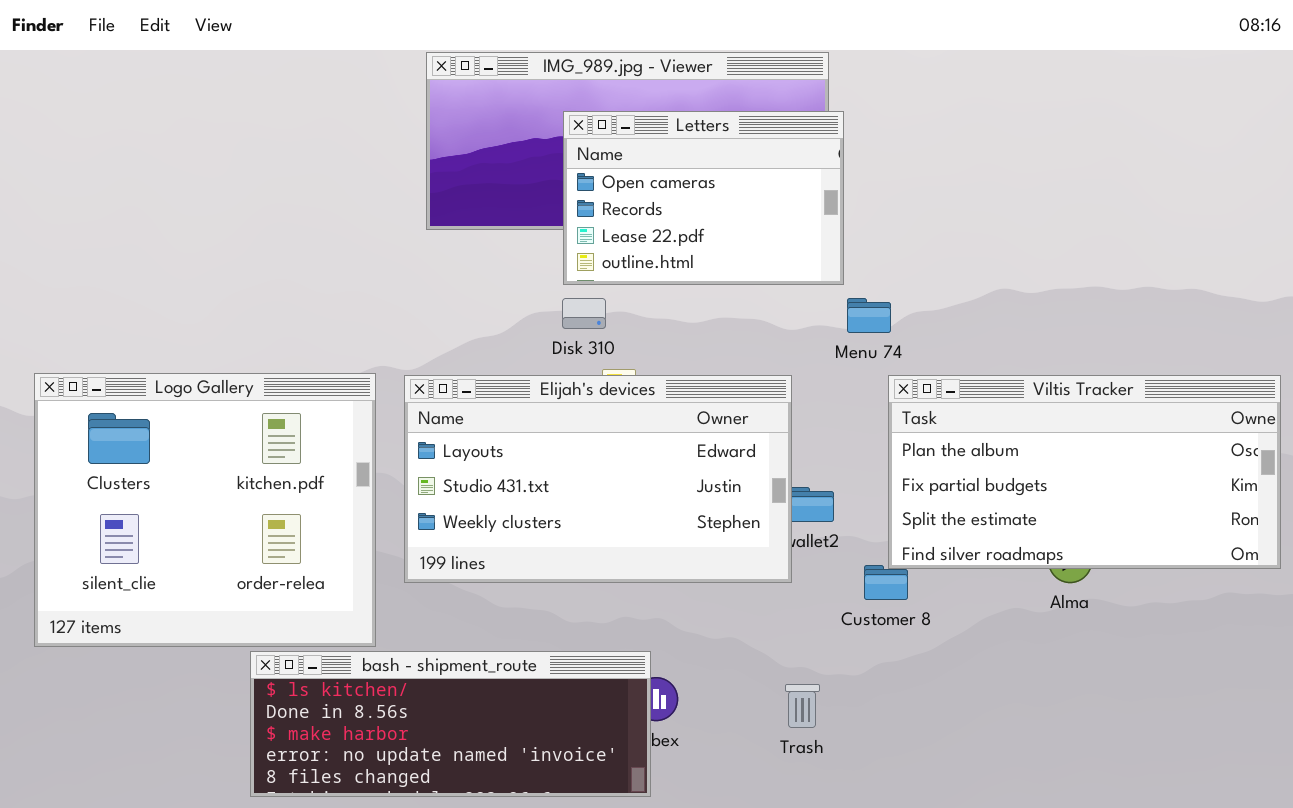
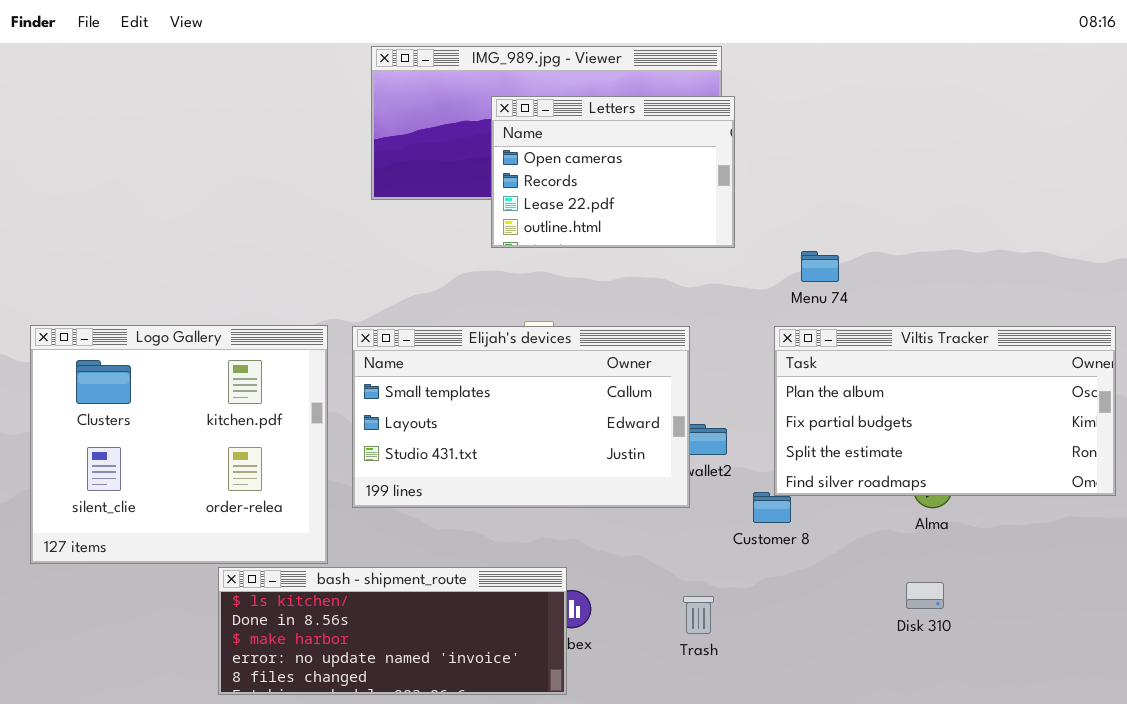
Disk 310: [562,298,606,329] -> [906,582,944,609], moved
Menu 74: [847,298,891,333] -> [801,251,839,282], moved
Elijah's devices: [404,375,792,583] -> [352,326,690,508], scrolled up 1 row

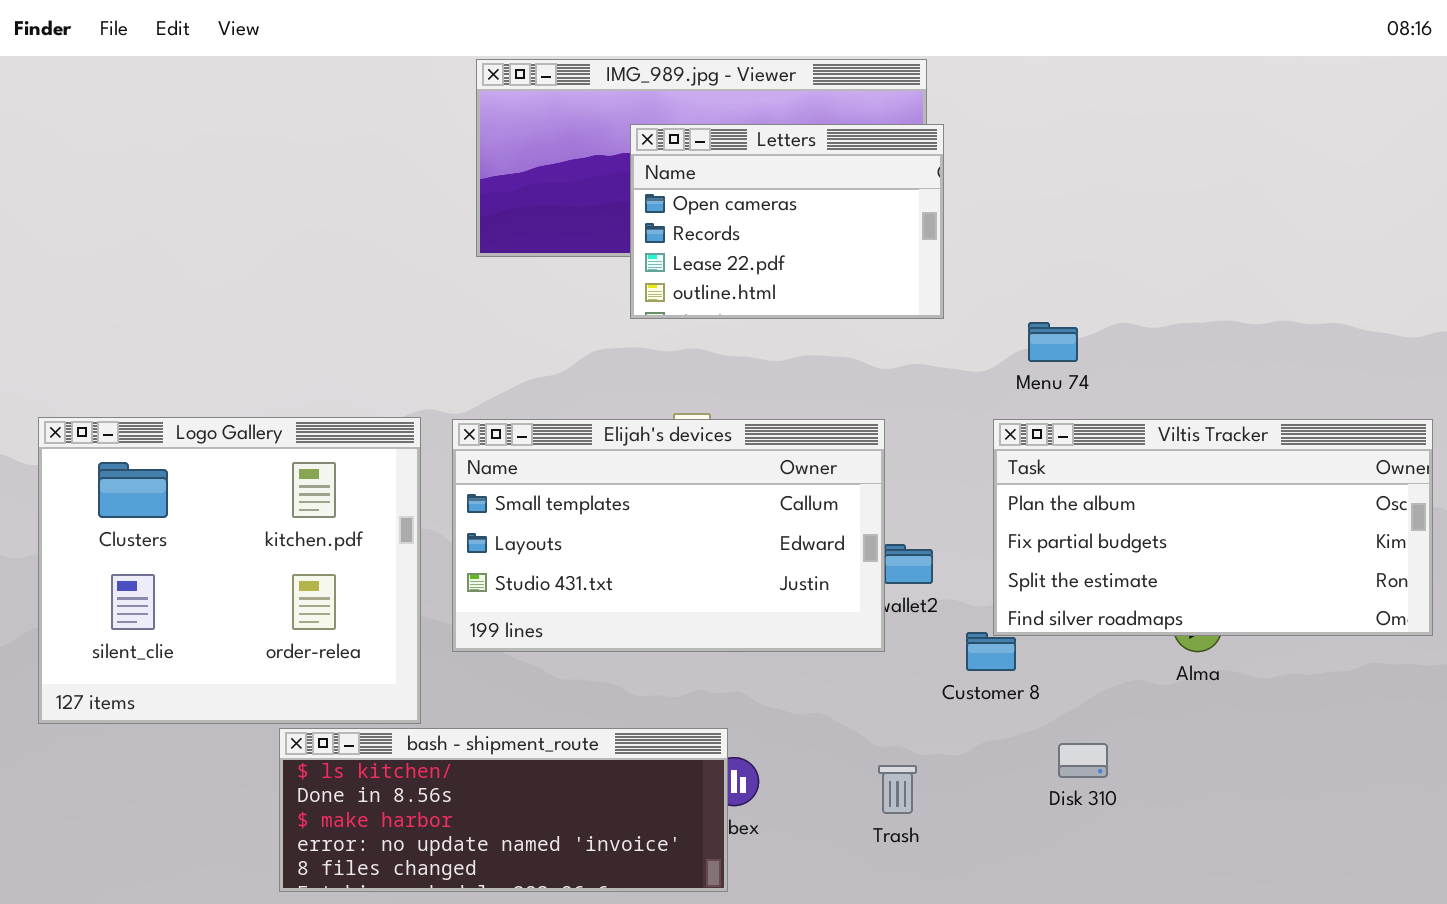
Disk 310: [906,582,944,609] -> [1058,743,1108,778], moved

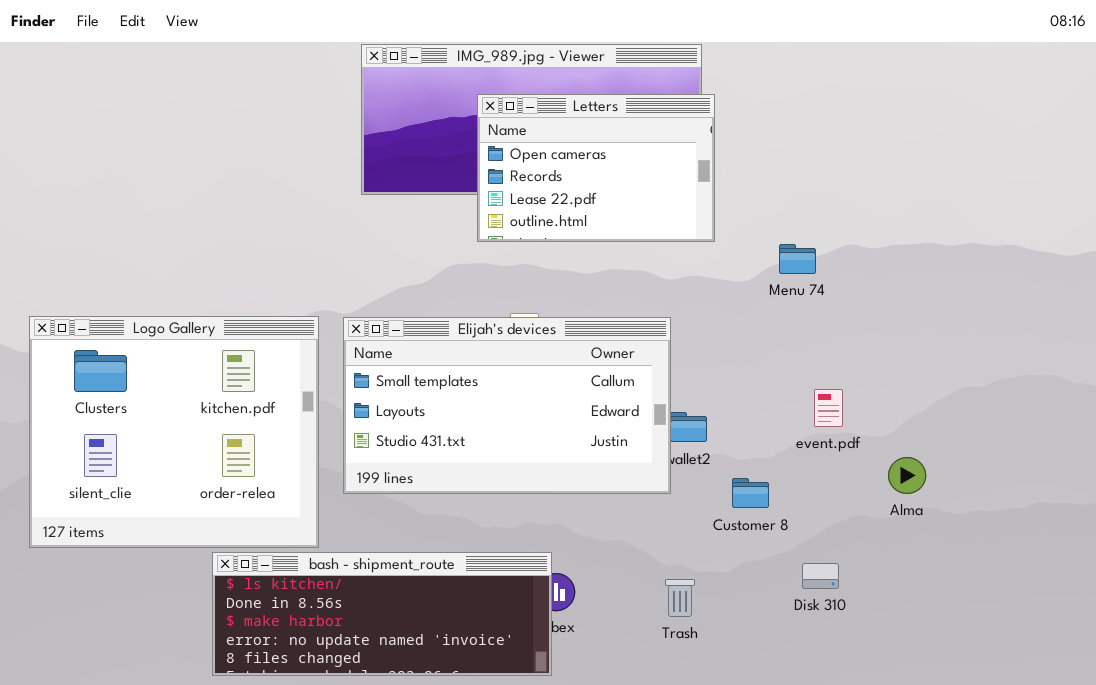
Viltis Tracker: [993,419,1433,636] -> none, closed

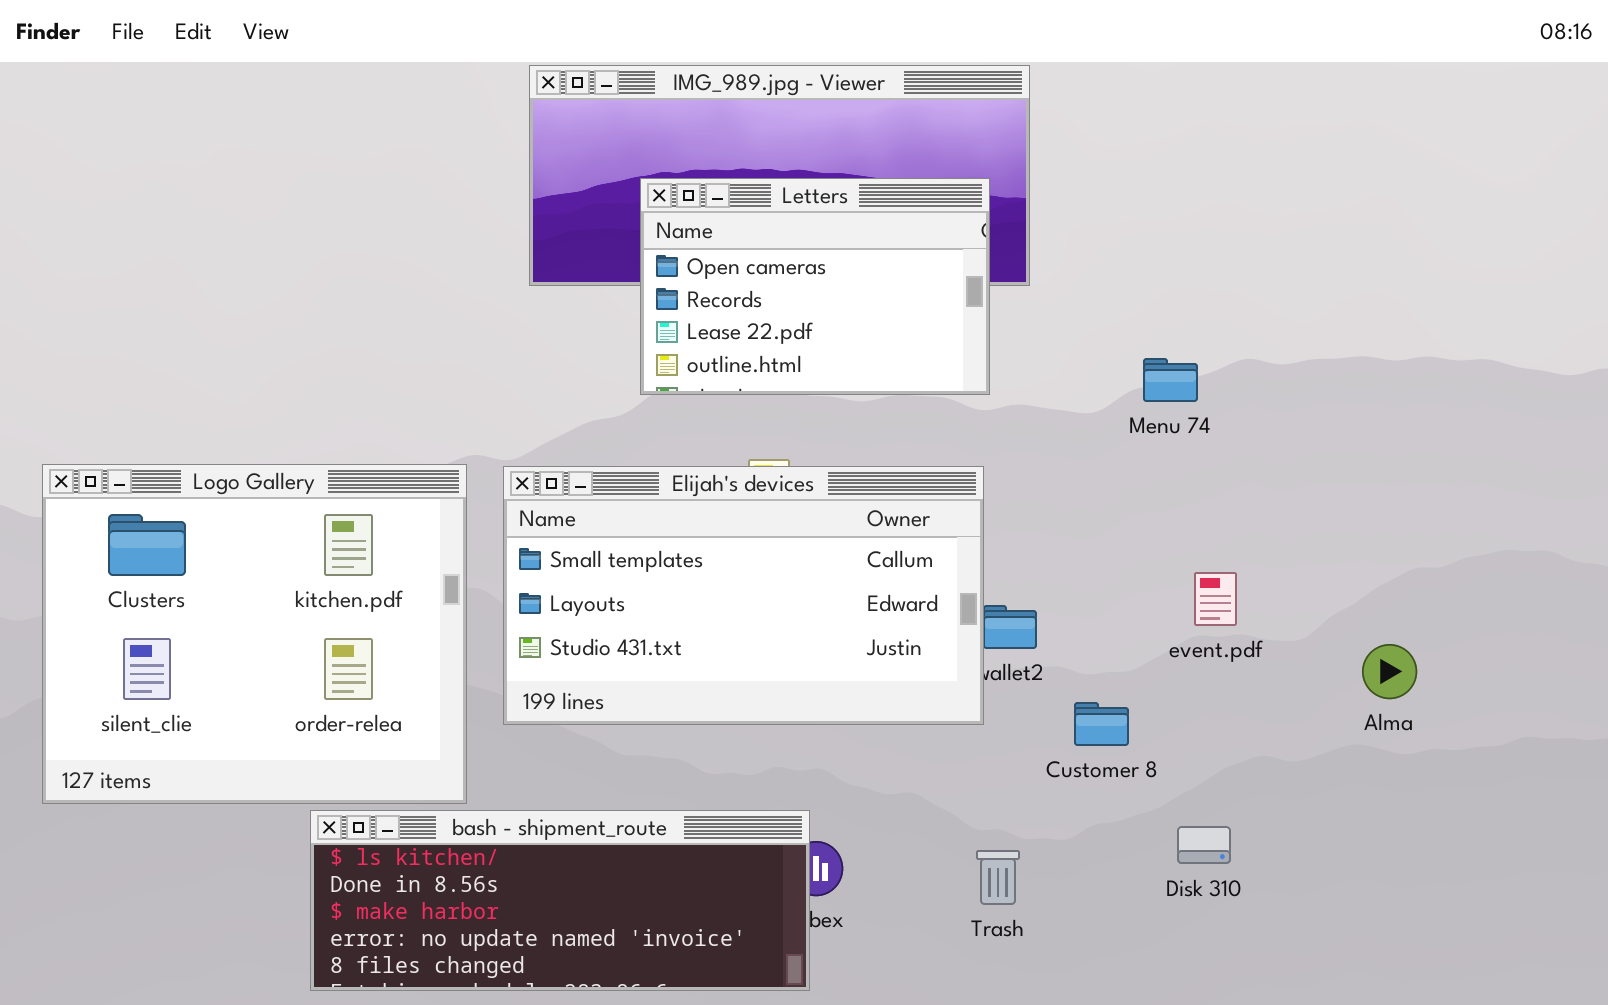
Letters: [477,94,715,242] -> [640,178,990,395], moved
Alma: [888,457,926,494] -> [1362,644,1417,699], moved

